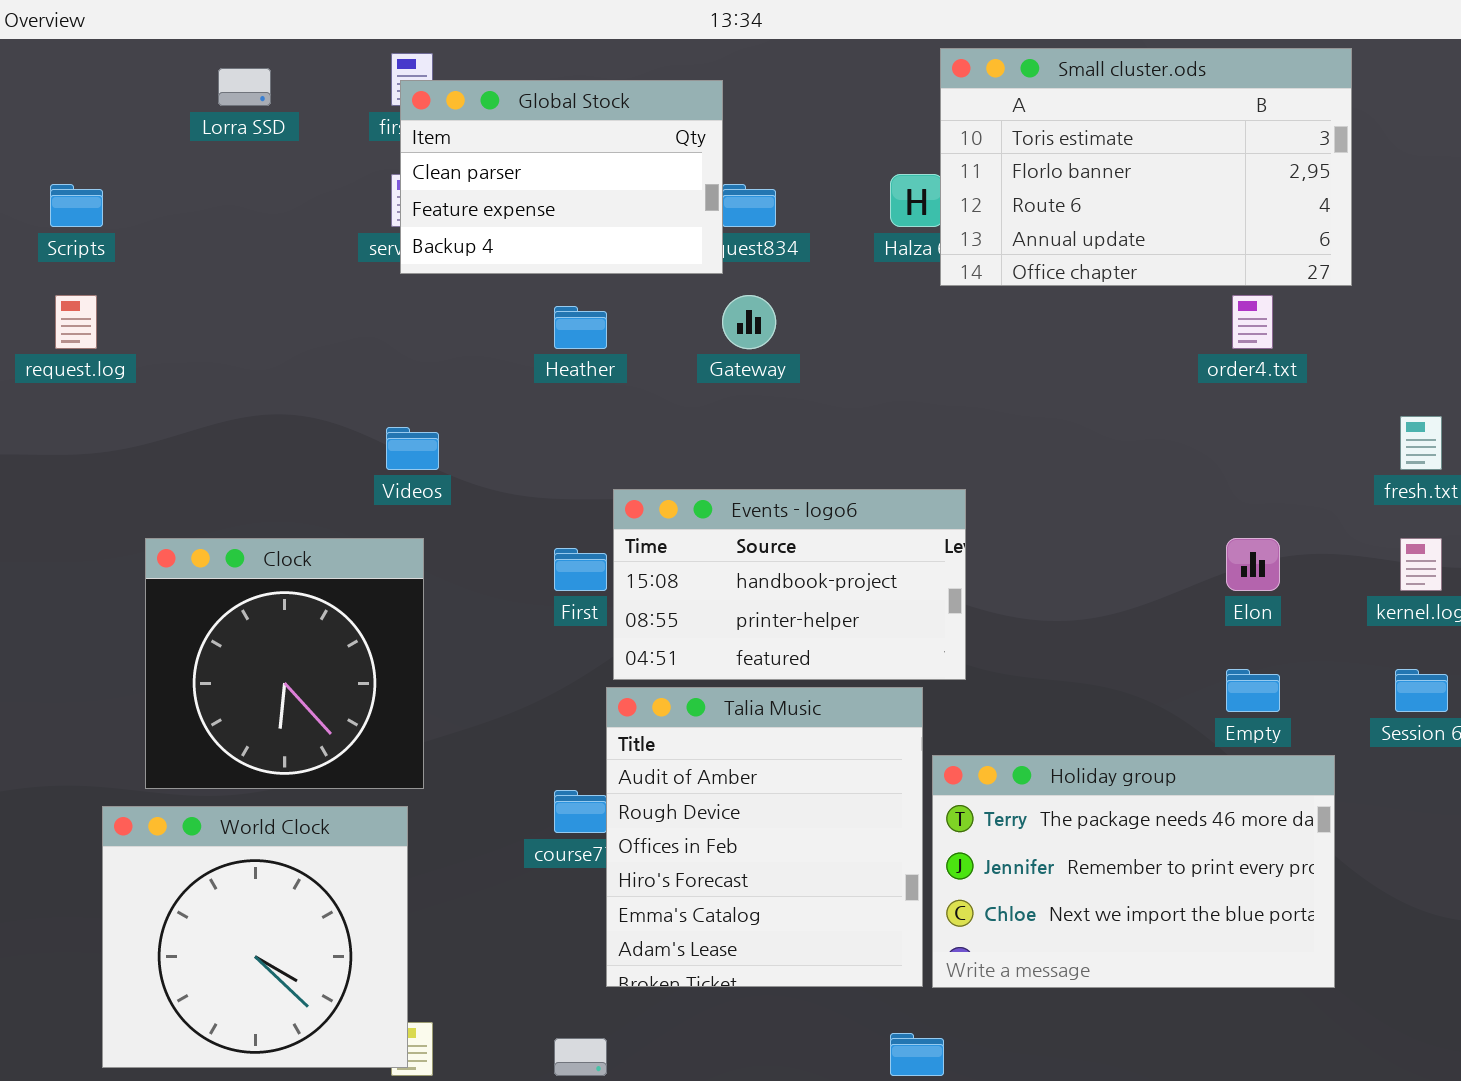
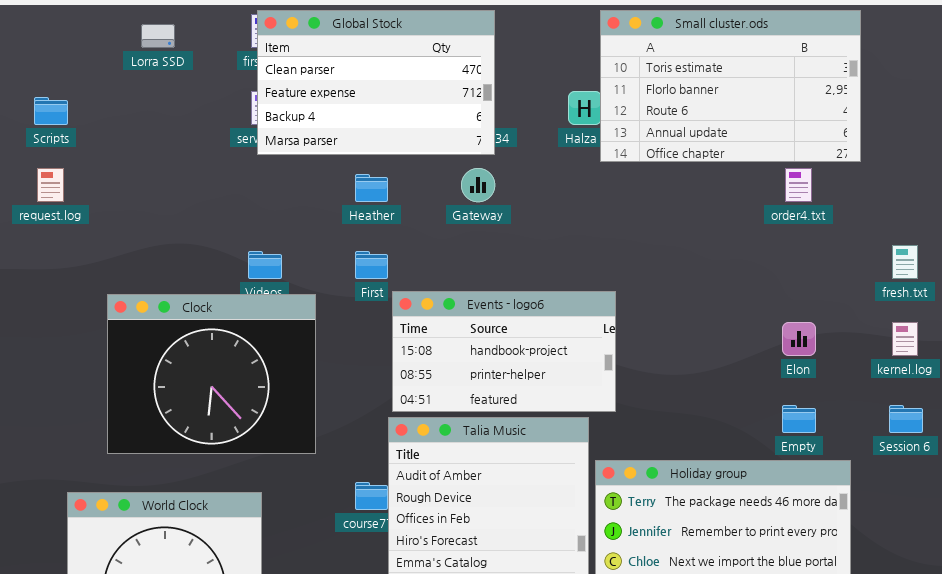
Global Stock: [400,80,723,274] -> [257,10,495,155], resized
Clock: [145,538,424,789] -> [107,294,316,454], moved, resized
First: [554,548,607,591] -> [355,251,388,279], moved

